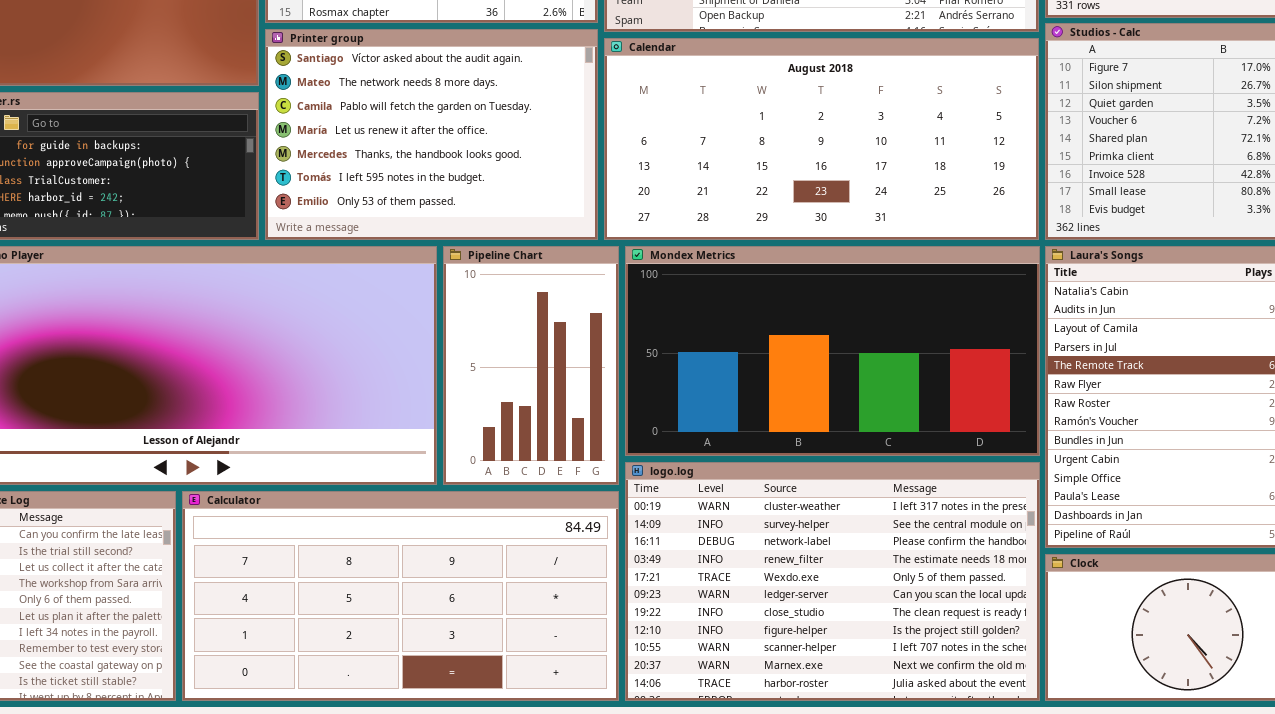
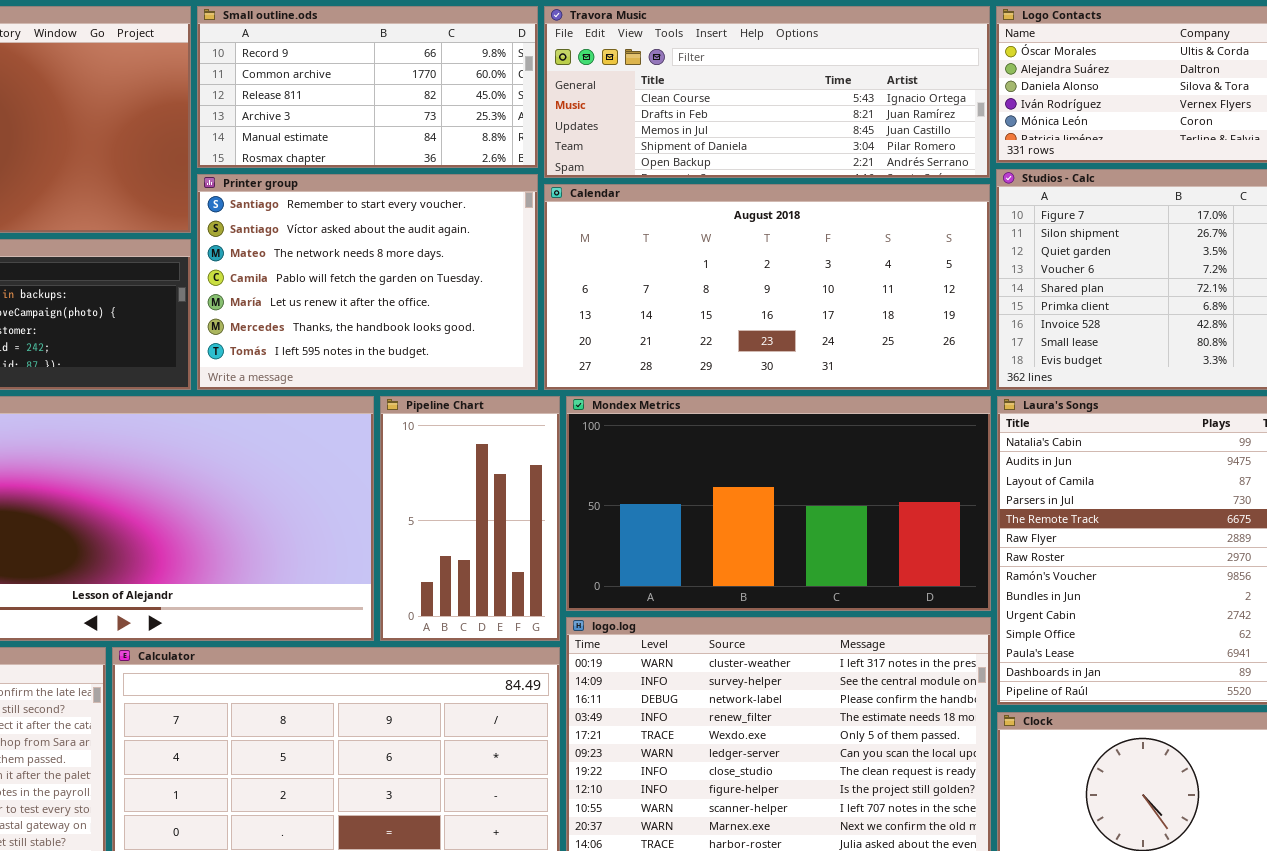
Printer group: [265,29,598,240] -> [197,174,538,390], scrolled up 1 row

